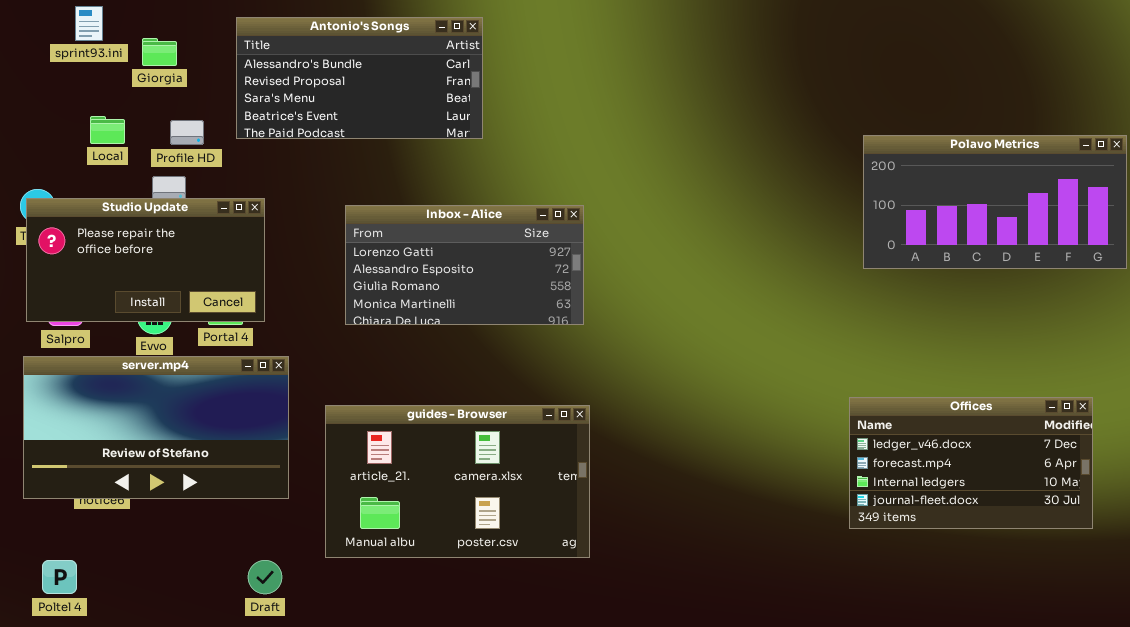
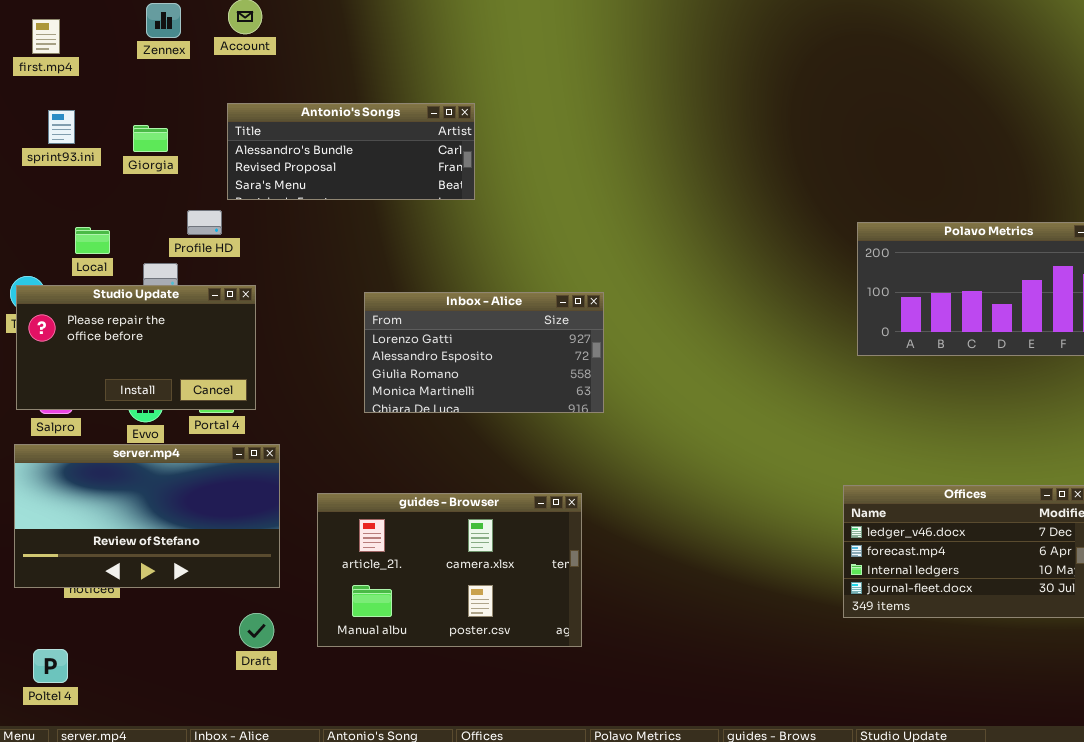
sprint93.ini: [75,6,103,41] -> [48,110,75,144], moved
Antonio's Songs: [236,17,483,139] -> [227,103,475,200], resized
Local: [90,116,125,144] -> [75,227,110,254], moved
Profile HD: [170,120,204,145] -> [187,210,222,235], moved
Inbox - Alice: [345,205,584,325] -> [364,292,604,413], moved
Draft: [248,560,282,594] -> [239,613,274,648], moved

